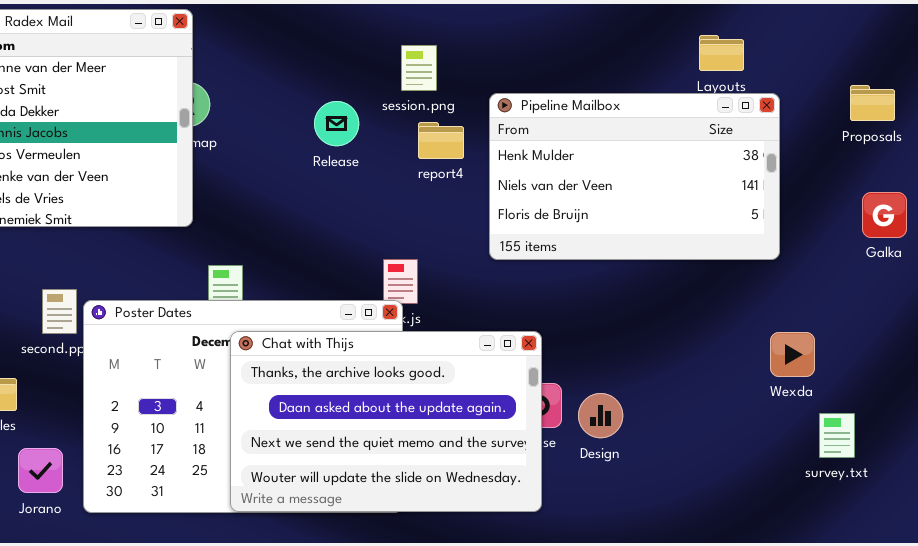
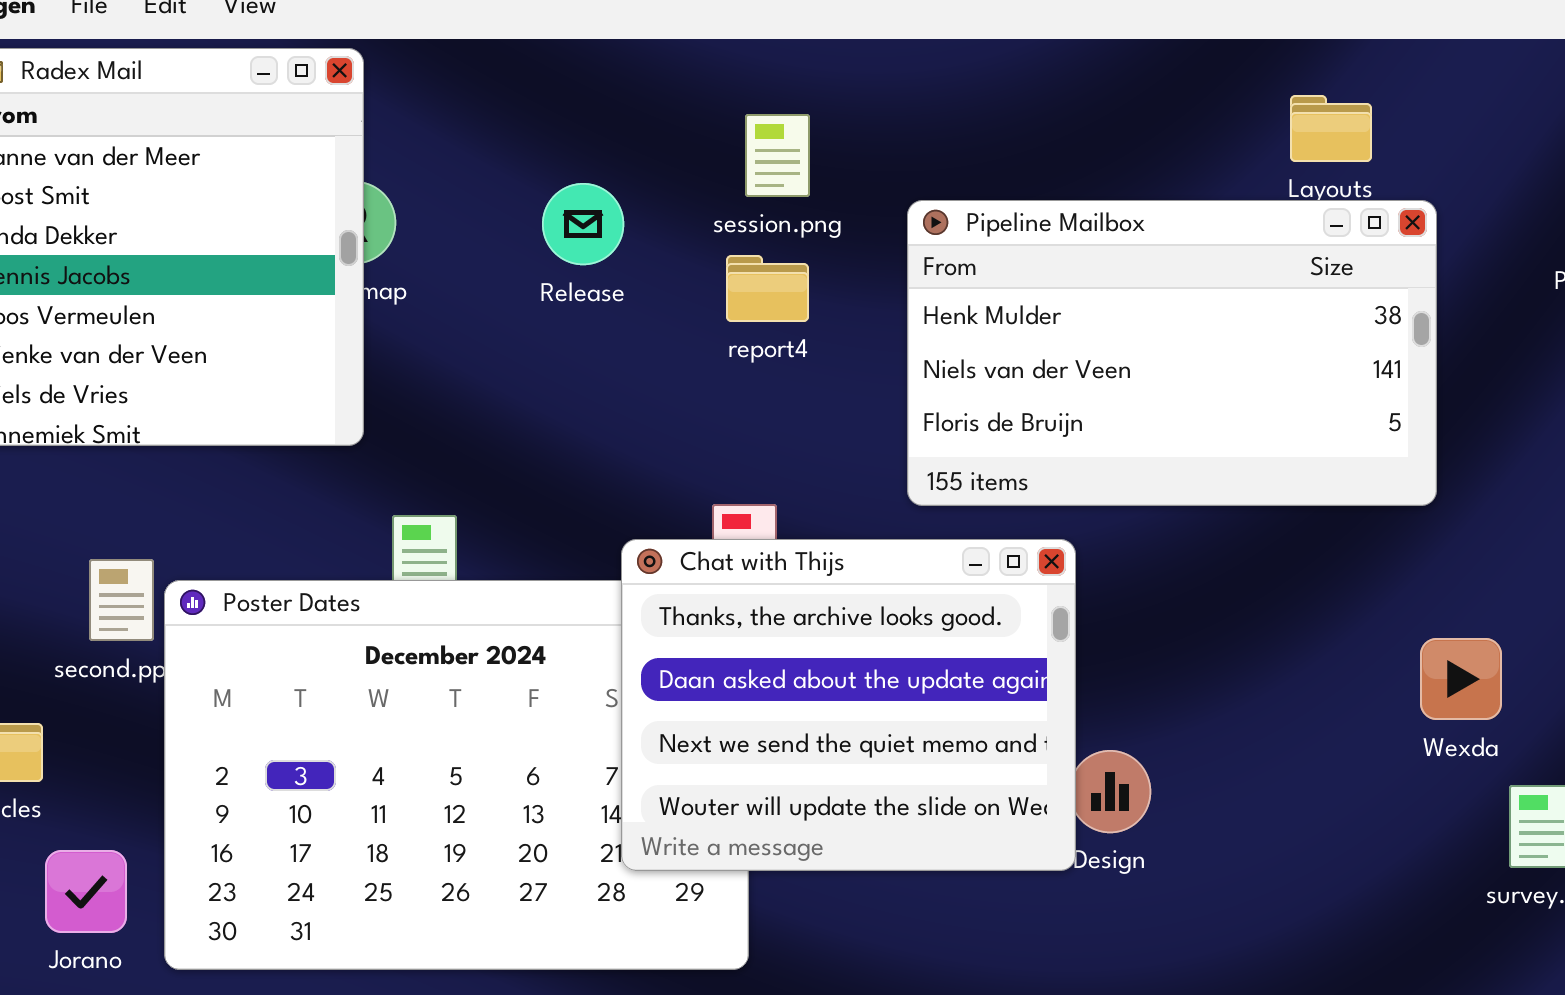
Release: [314,101,359,146] -> [542,183,624,265], moved
report4: [418,122,464,159] -> [726,255,809,322], moved
Chat with Thijs: [230,331,542,512] -> [621,539,1076,871], moved, resized

